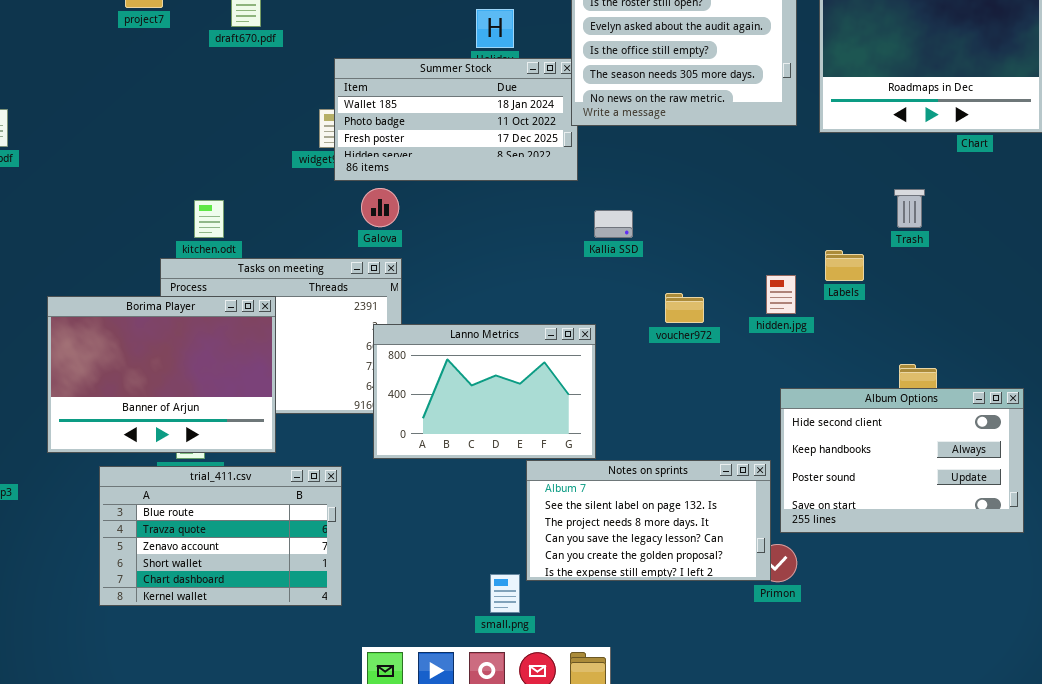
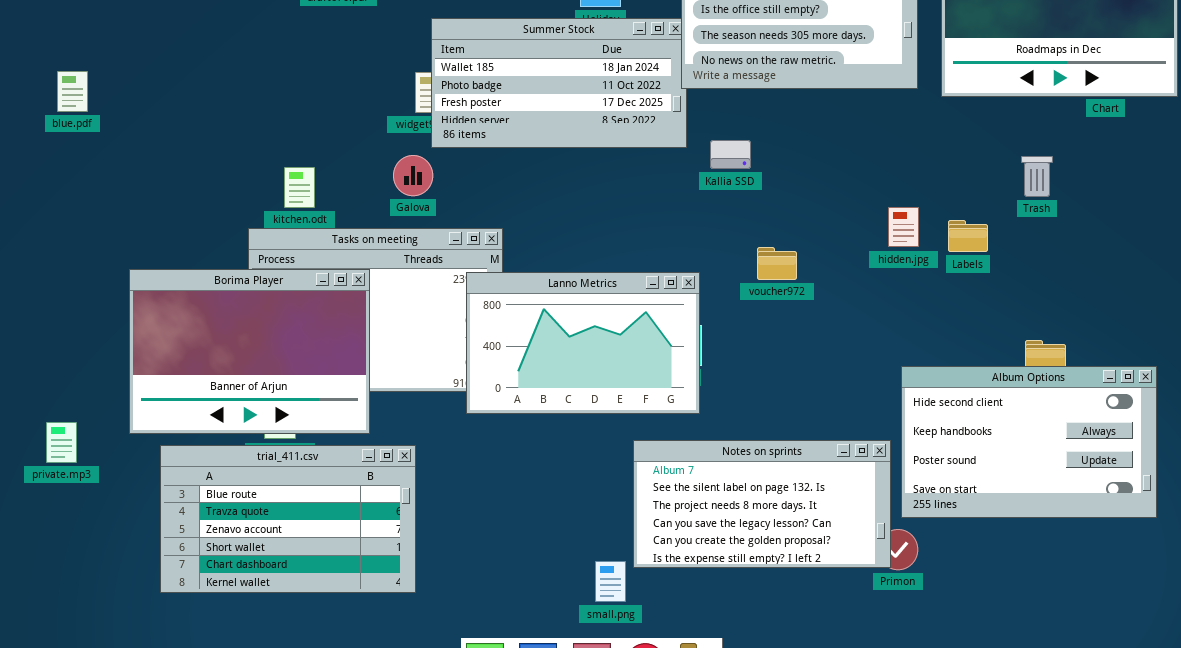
Galova: [361,188,399,227] -> [393,155,433,196], moved
Kallia SSD: [594,210,633,238] -> [710,140,751,169], moved
hidden.jpg: [766,275,796,314] -> [888,207,919,247], moved
voucher972: [665,293,704,323] -> [757,247,797,280], moved
Lanno Metrics: [373,324,596,459] -> [466,272,700,414], moved
trial_411.csv: [99,466,342,606] -> [160,445,416,593], moved

